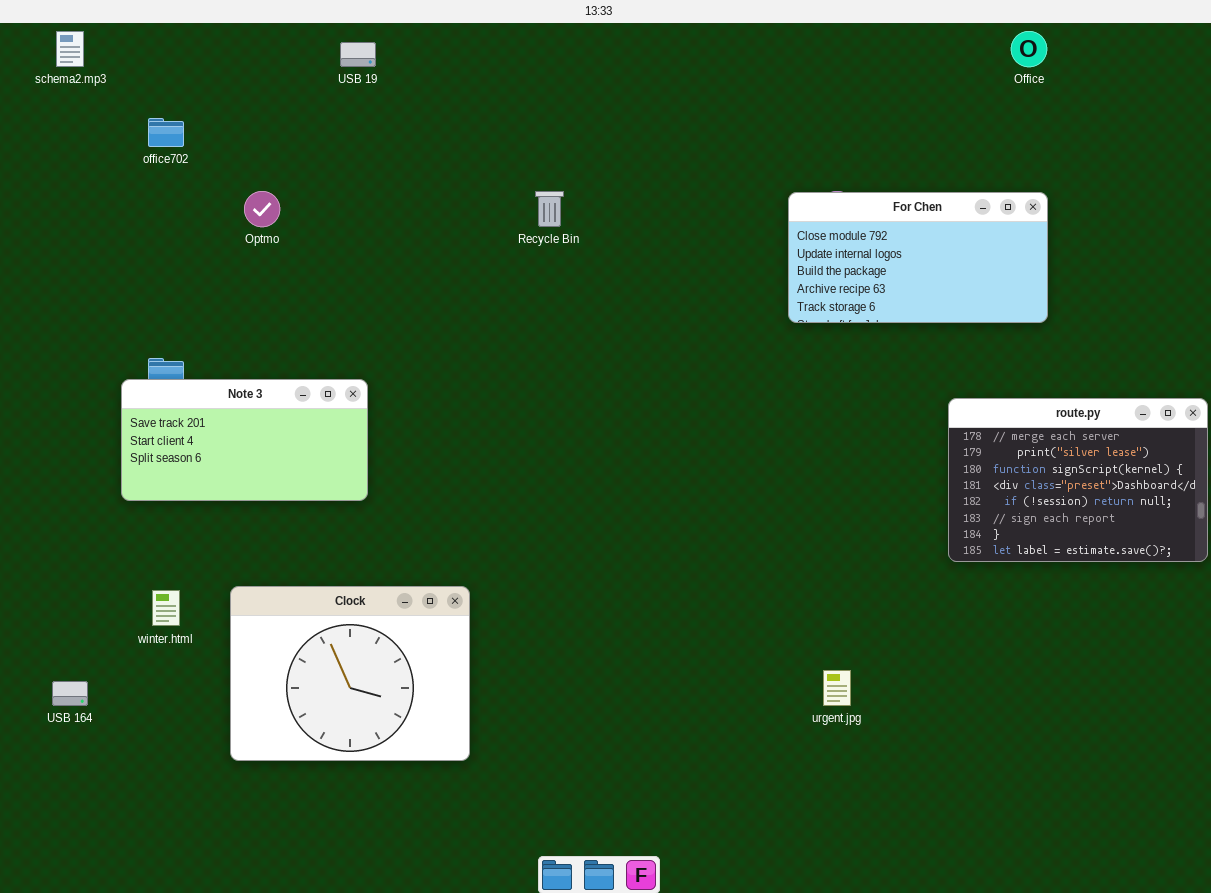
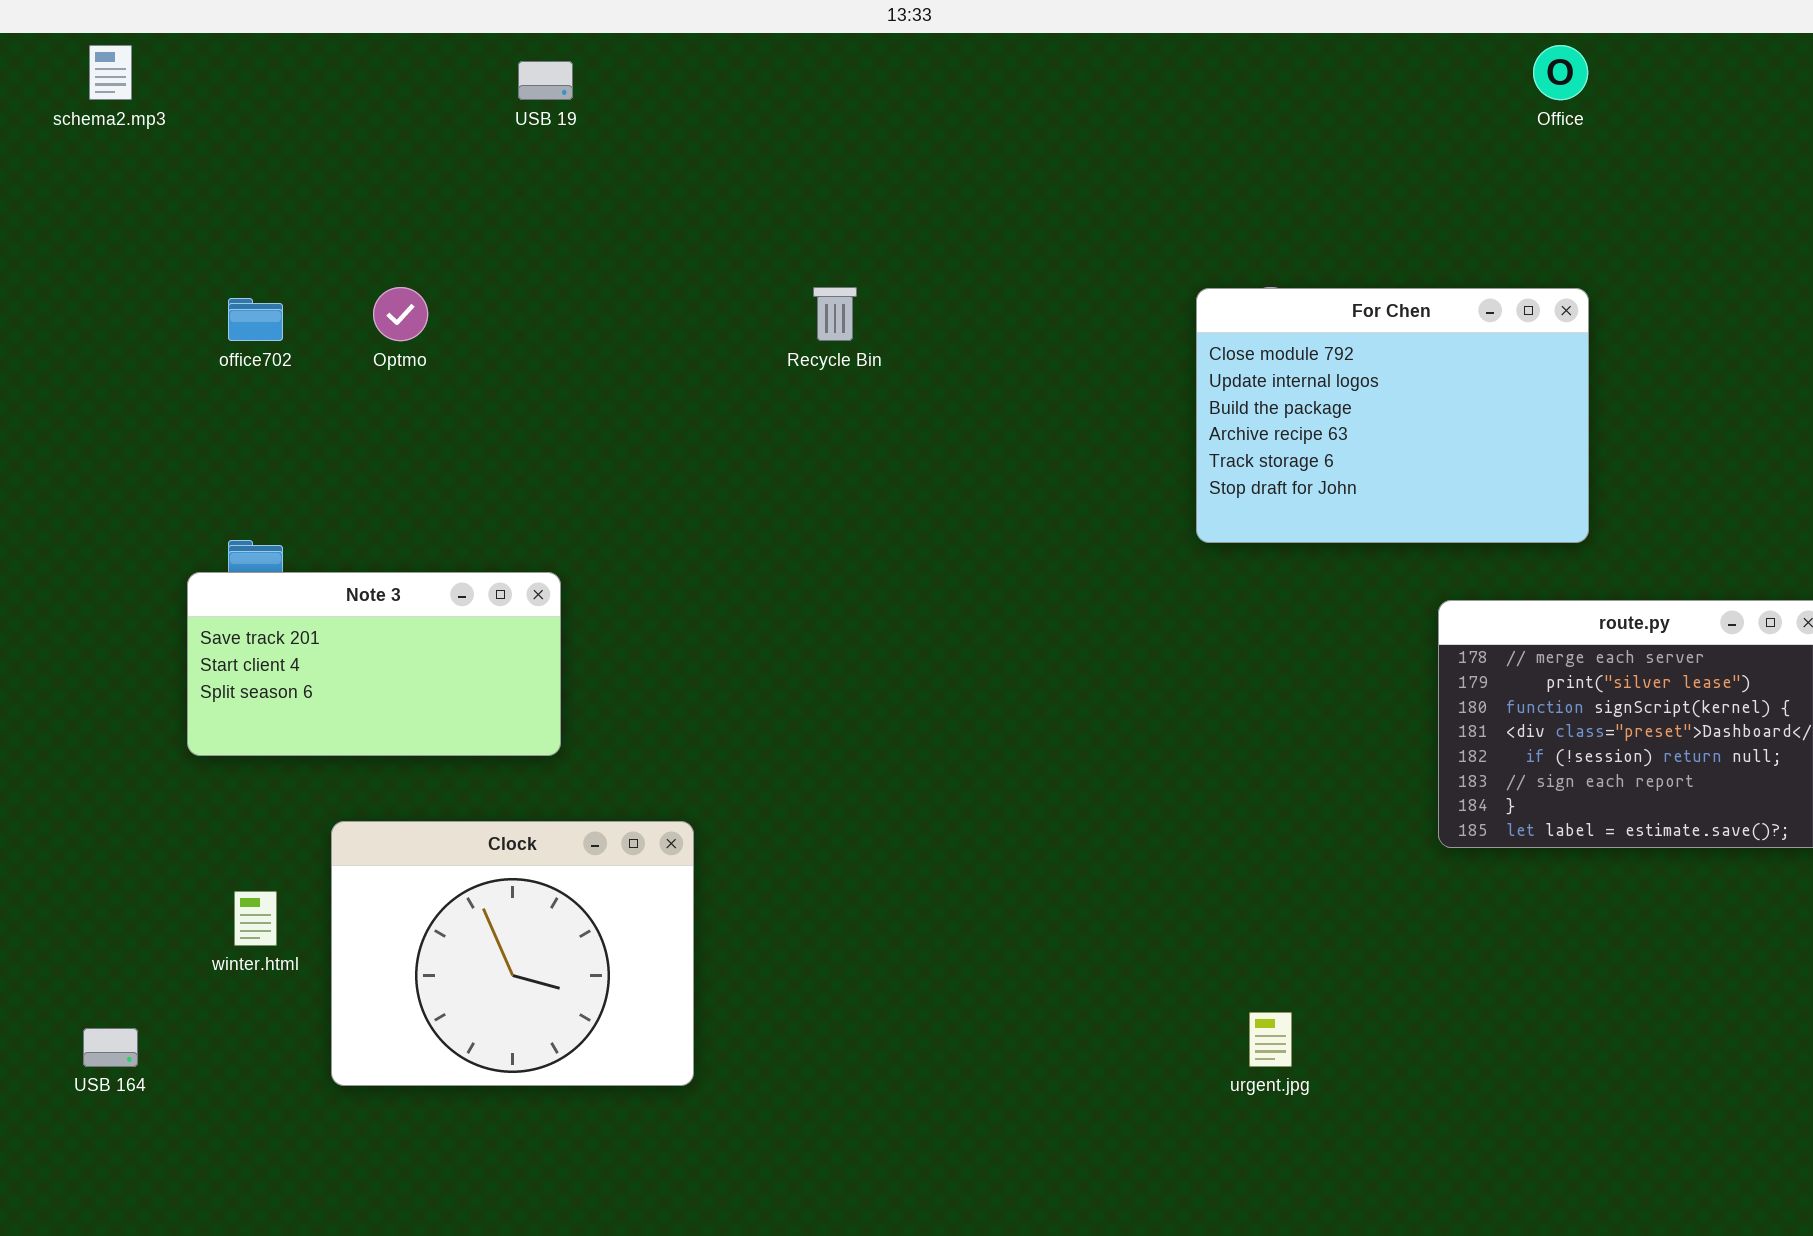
office702: [148,118,184,147] -> [228,298,283,341], moved
For Chen: [788,192,1048,323] -> [1196,288,1589,543], resized
Clock: [230,586,470,761] -> [331,821,694,1086], moved

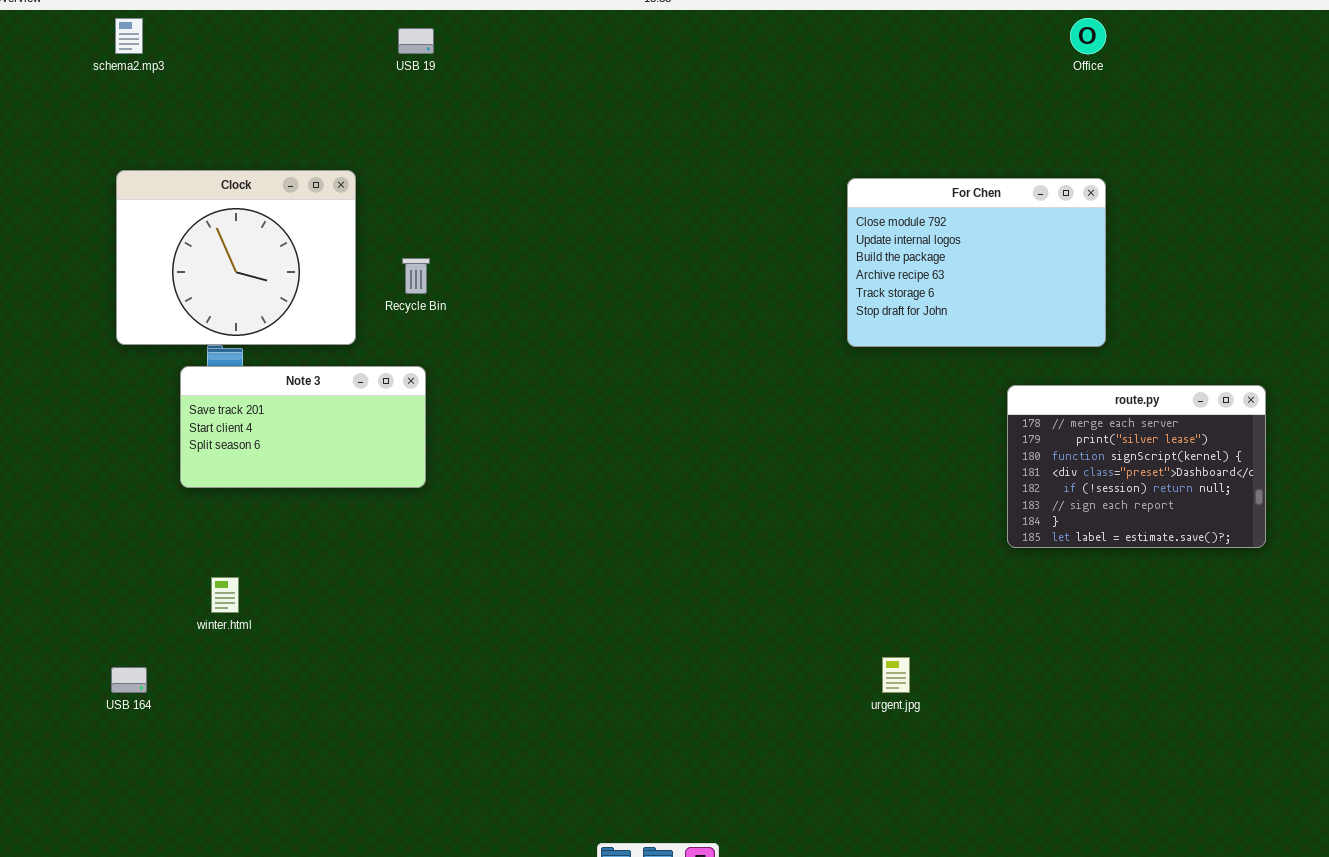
Recycle Bin: [813,287,857,341] -> [402,258,430,294], moved
Clock: [331,821,694,1086] -> [116,170,356,345], moved

